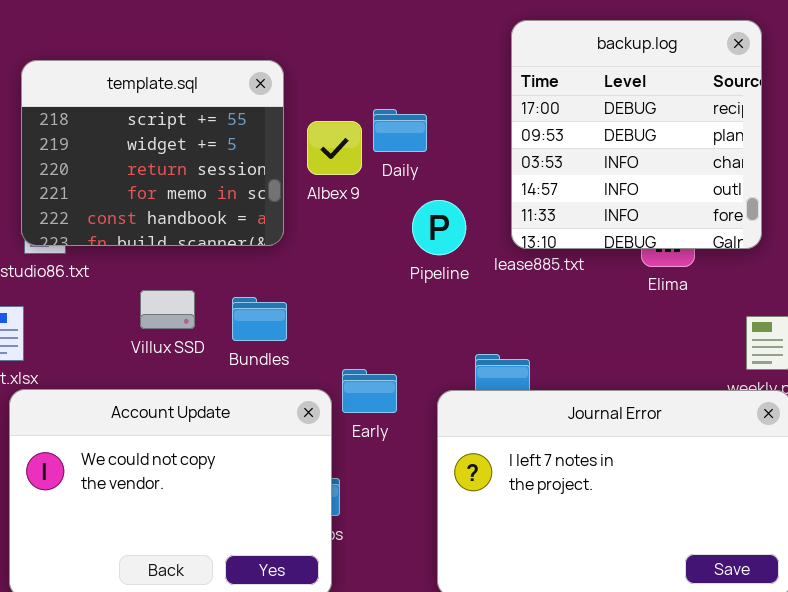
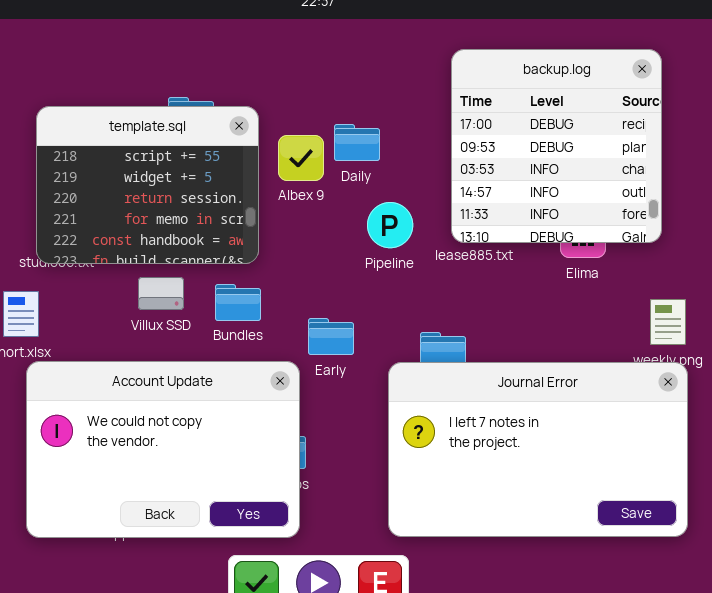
template.sql: [21,60,284,246] -> [36,106,259,264], moved
Early: [342,369,397,413] -> [308,318,354,355], moved

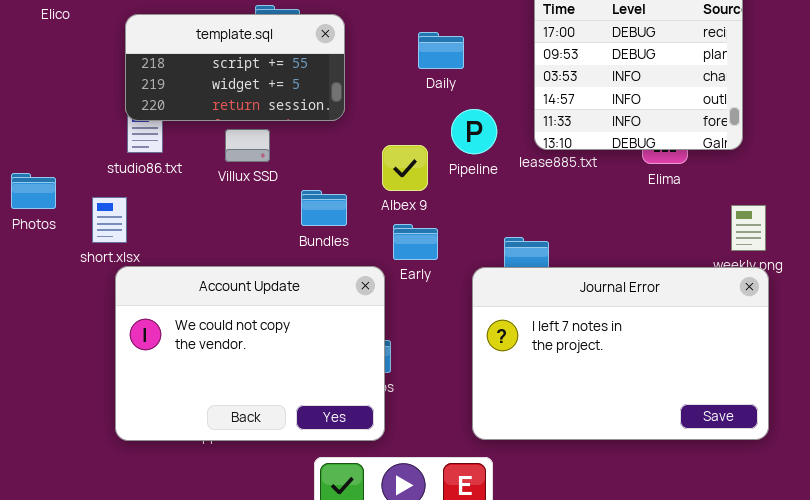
template.sql: [36,106,259,264] -> [125,14,345,121], resized
Albex 9: [278,135,324,181] -> [382,145,428,191], moved
Villux SSD: [138,277,184,310] -> [225,129,270,162], moved

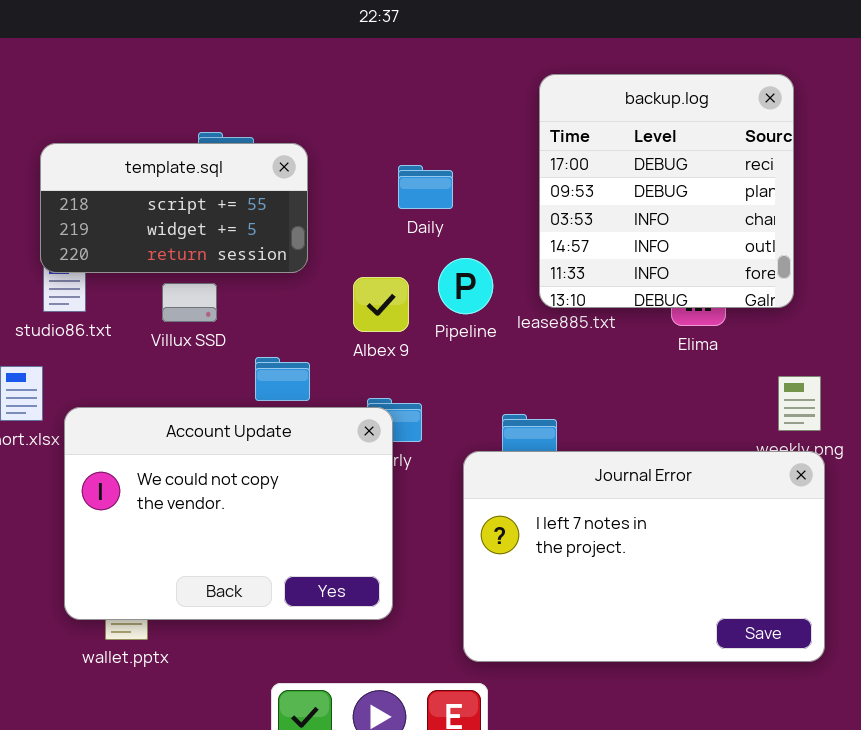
Albex 9: [382,145,428,191] -> [353,277,409,332], moved
Account Update: [115,266,385,441] -> [64,407,393,620], moved

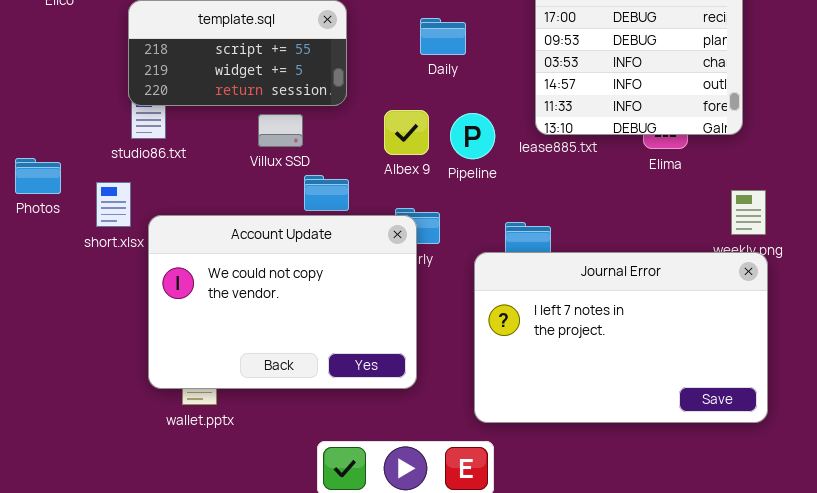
Pipeline: [438,258,493,314] -> [450,113,495,159], moved
Villux SSD: [162,283,217,322] -> [258,114,303,147], moved

